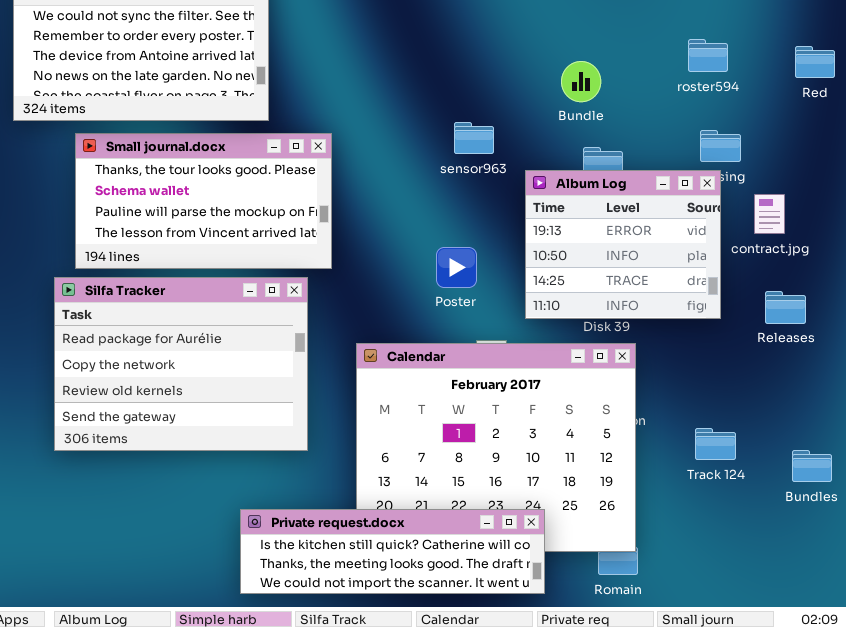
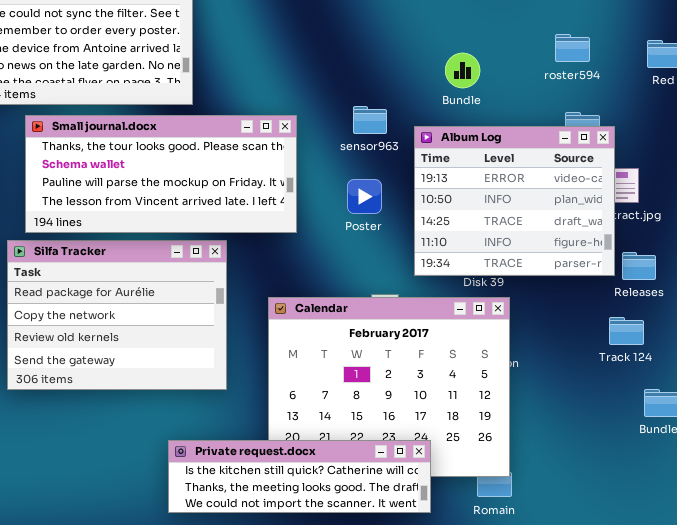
Small journal.docx: [75,133,332,269] -> [25,115,297,233], resized
Album Log: [525,170,721,319] -> [414,126,615,276], resized
Poster: [436,247,477,288] -> [347,179,382,214], moved
Track 124: [695,428,736,460] -> [609,317,644,345], moved

